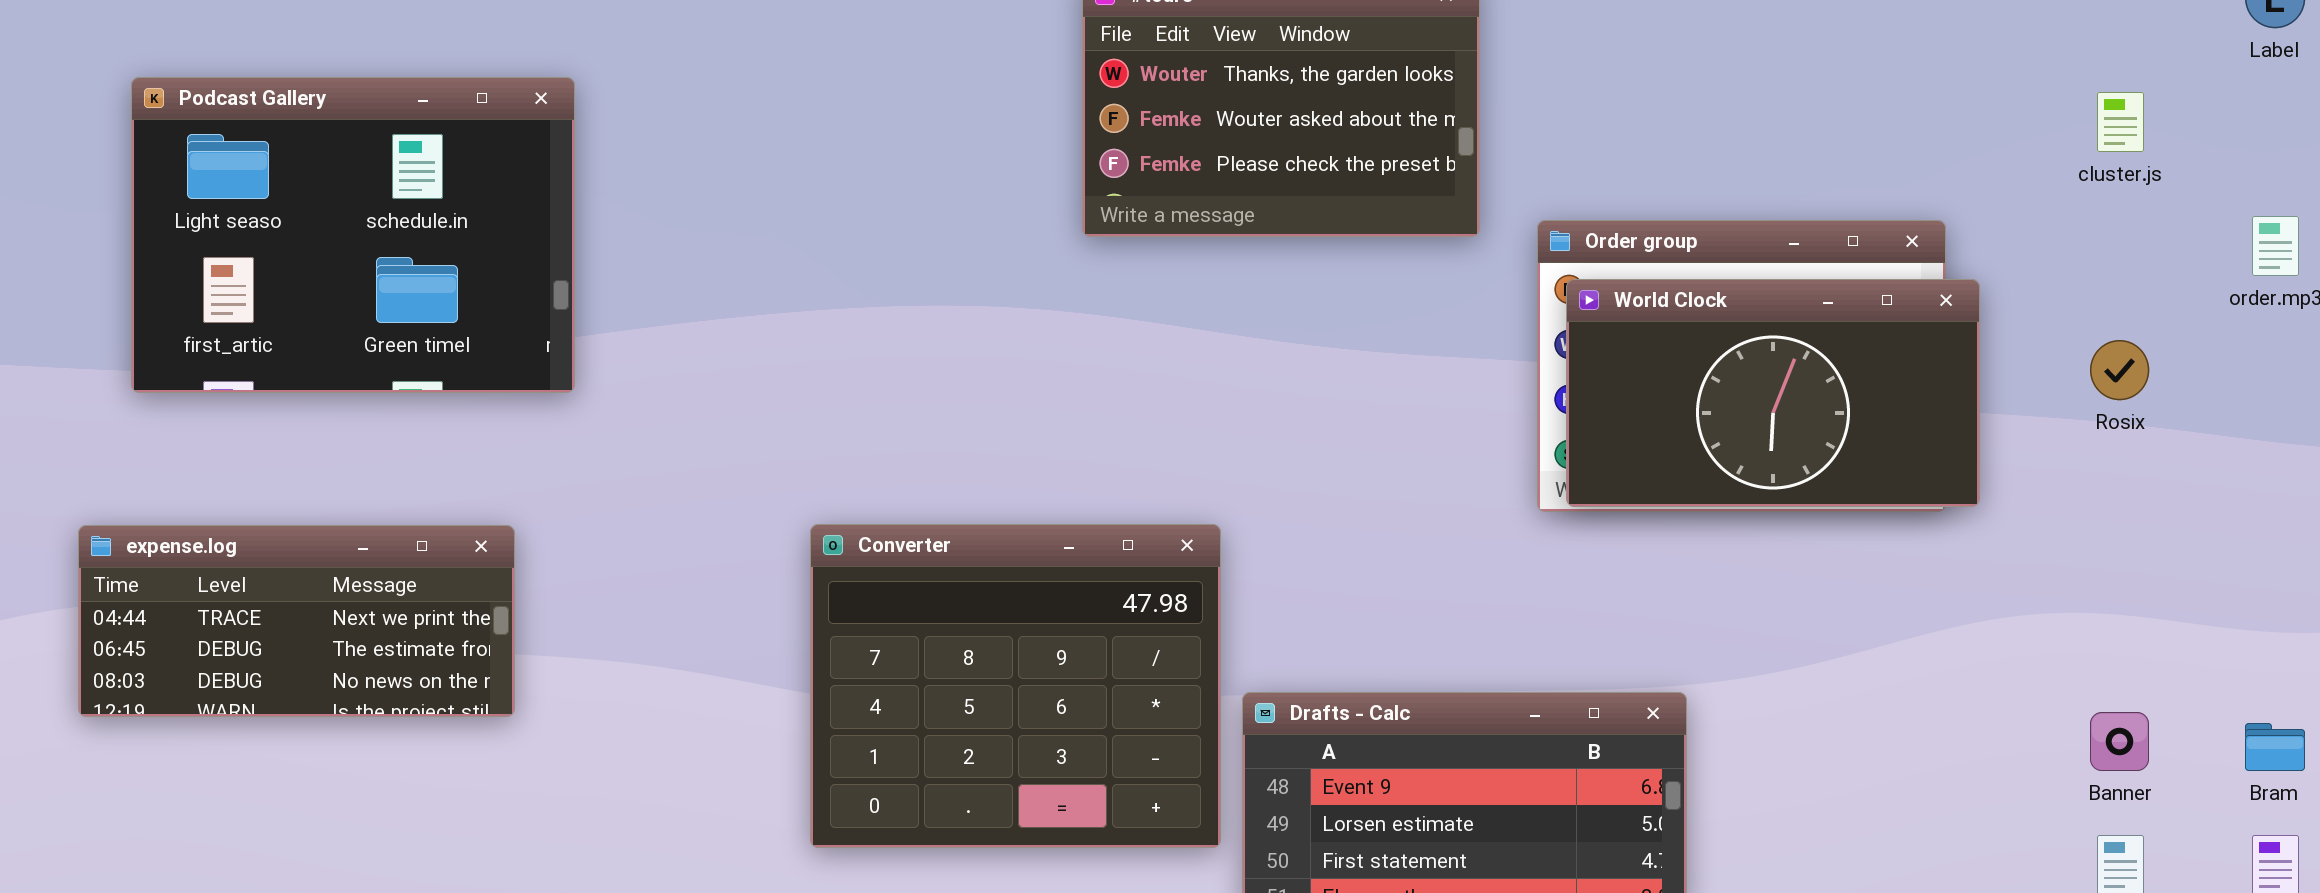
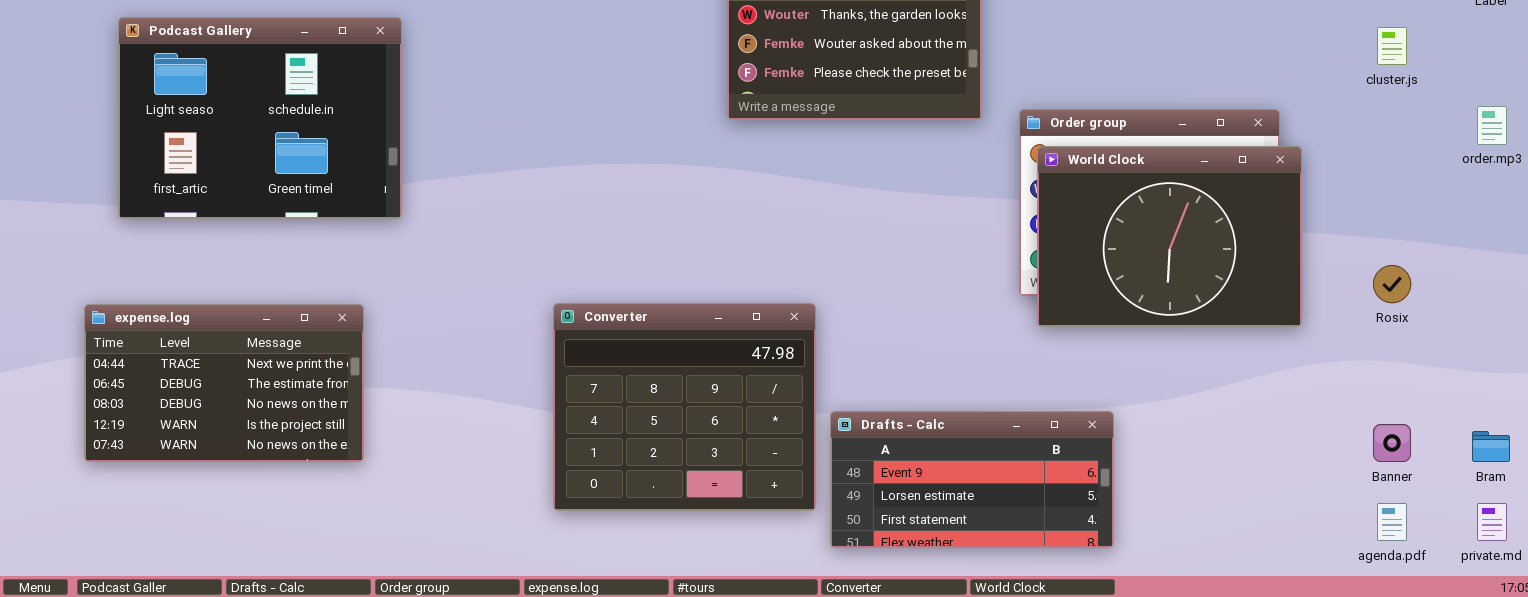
World Clock: [1566,279,1980,507] -> [1037,146,1302,327], resized
Rosix: [2090,340,2149,400] -> [1373,265,1411,303], moved
expense.log: [78,525,515,717] -> [84,304,364,462], resized

